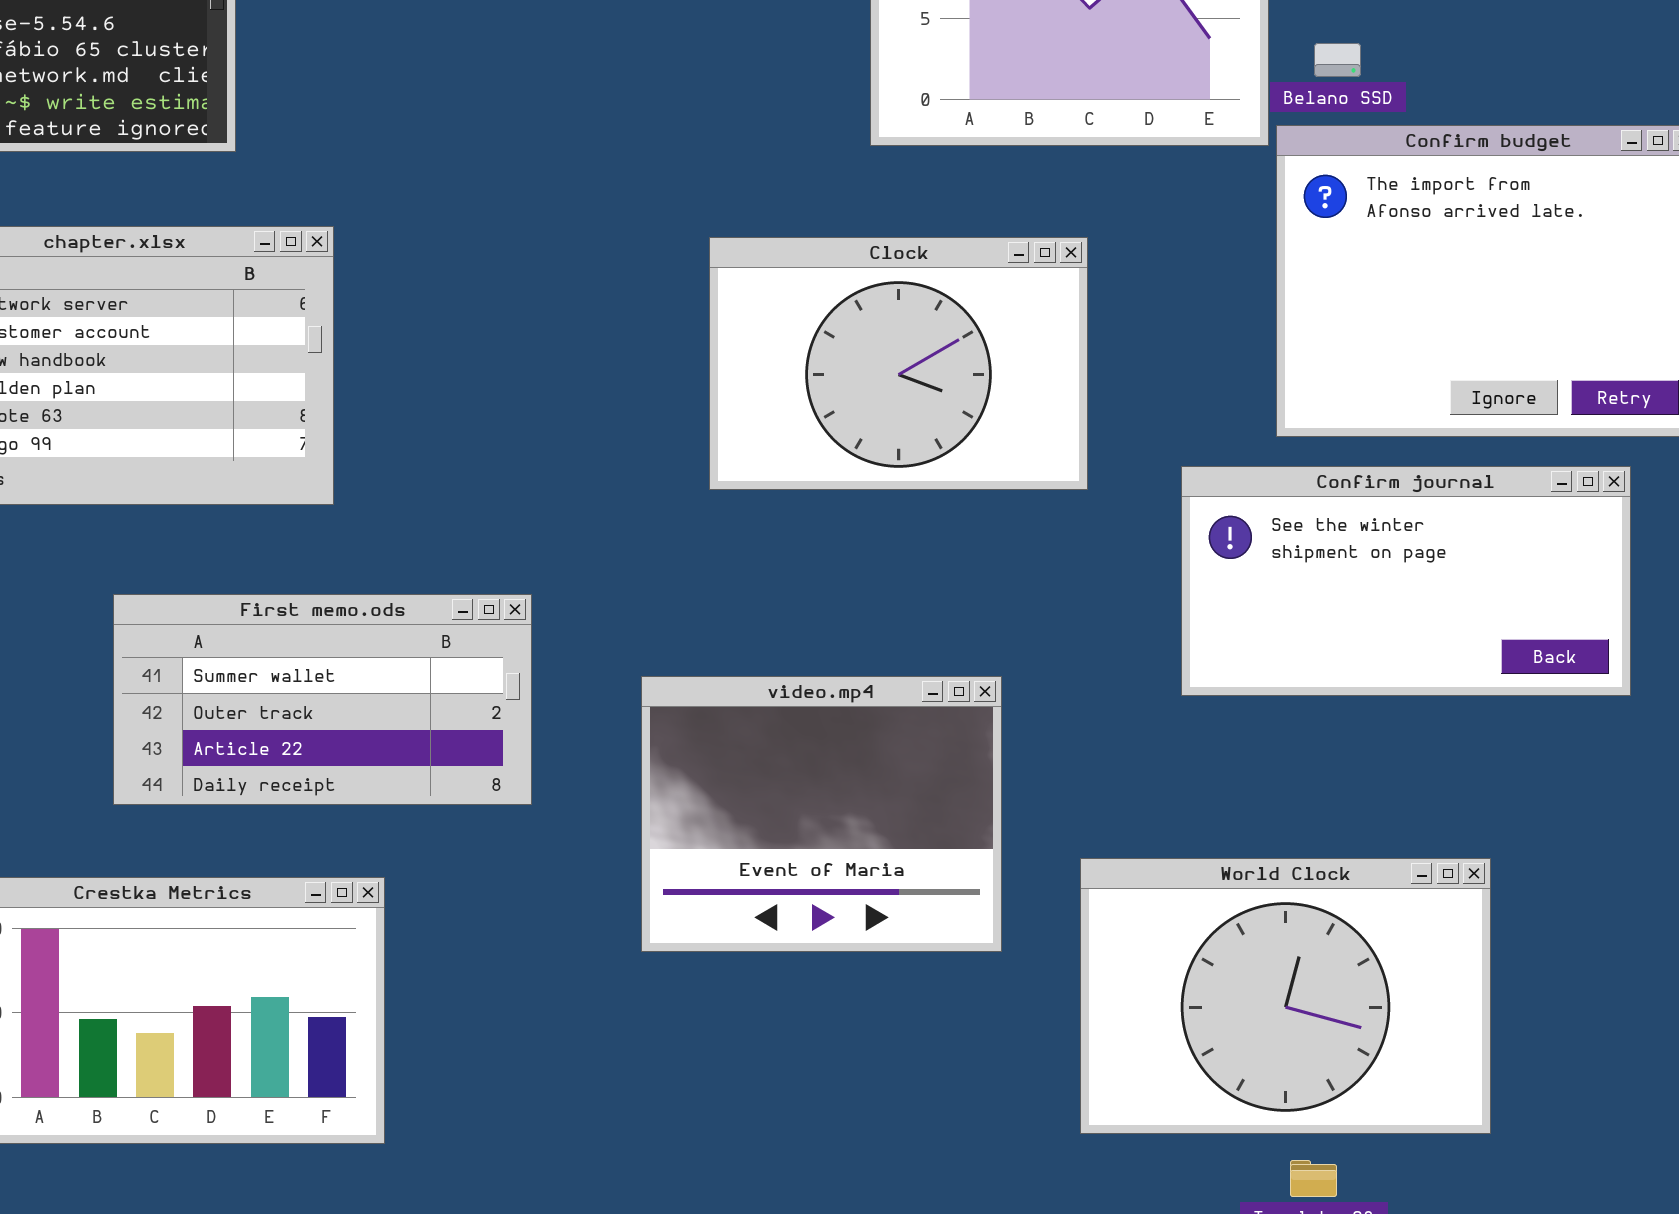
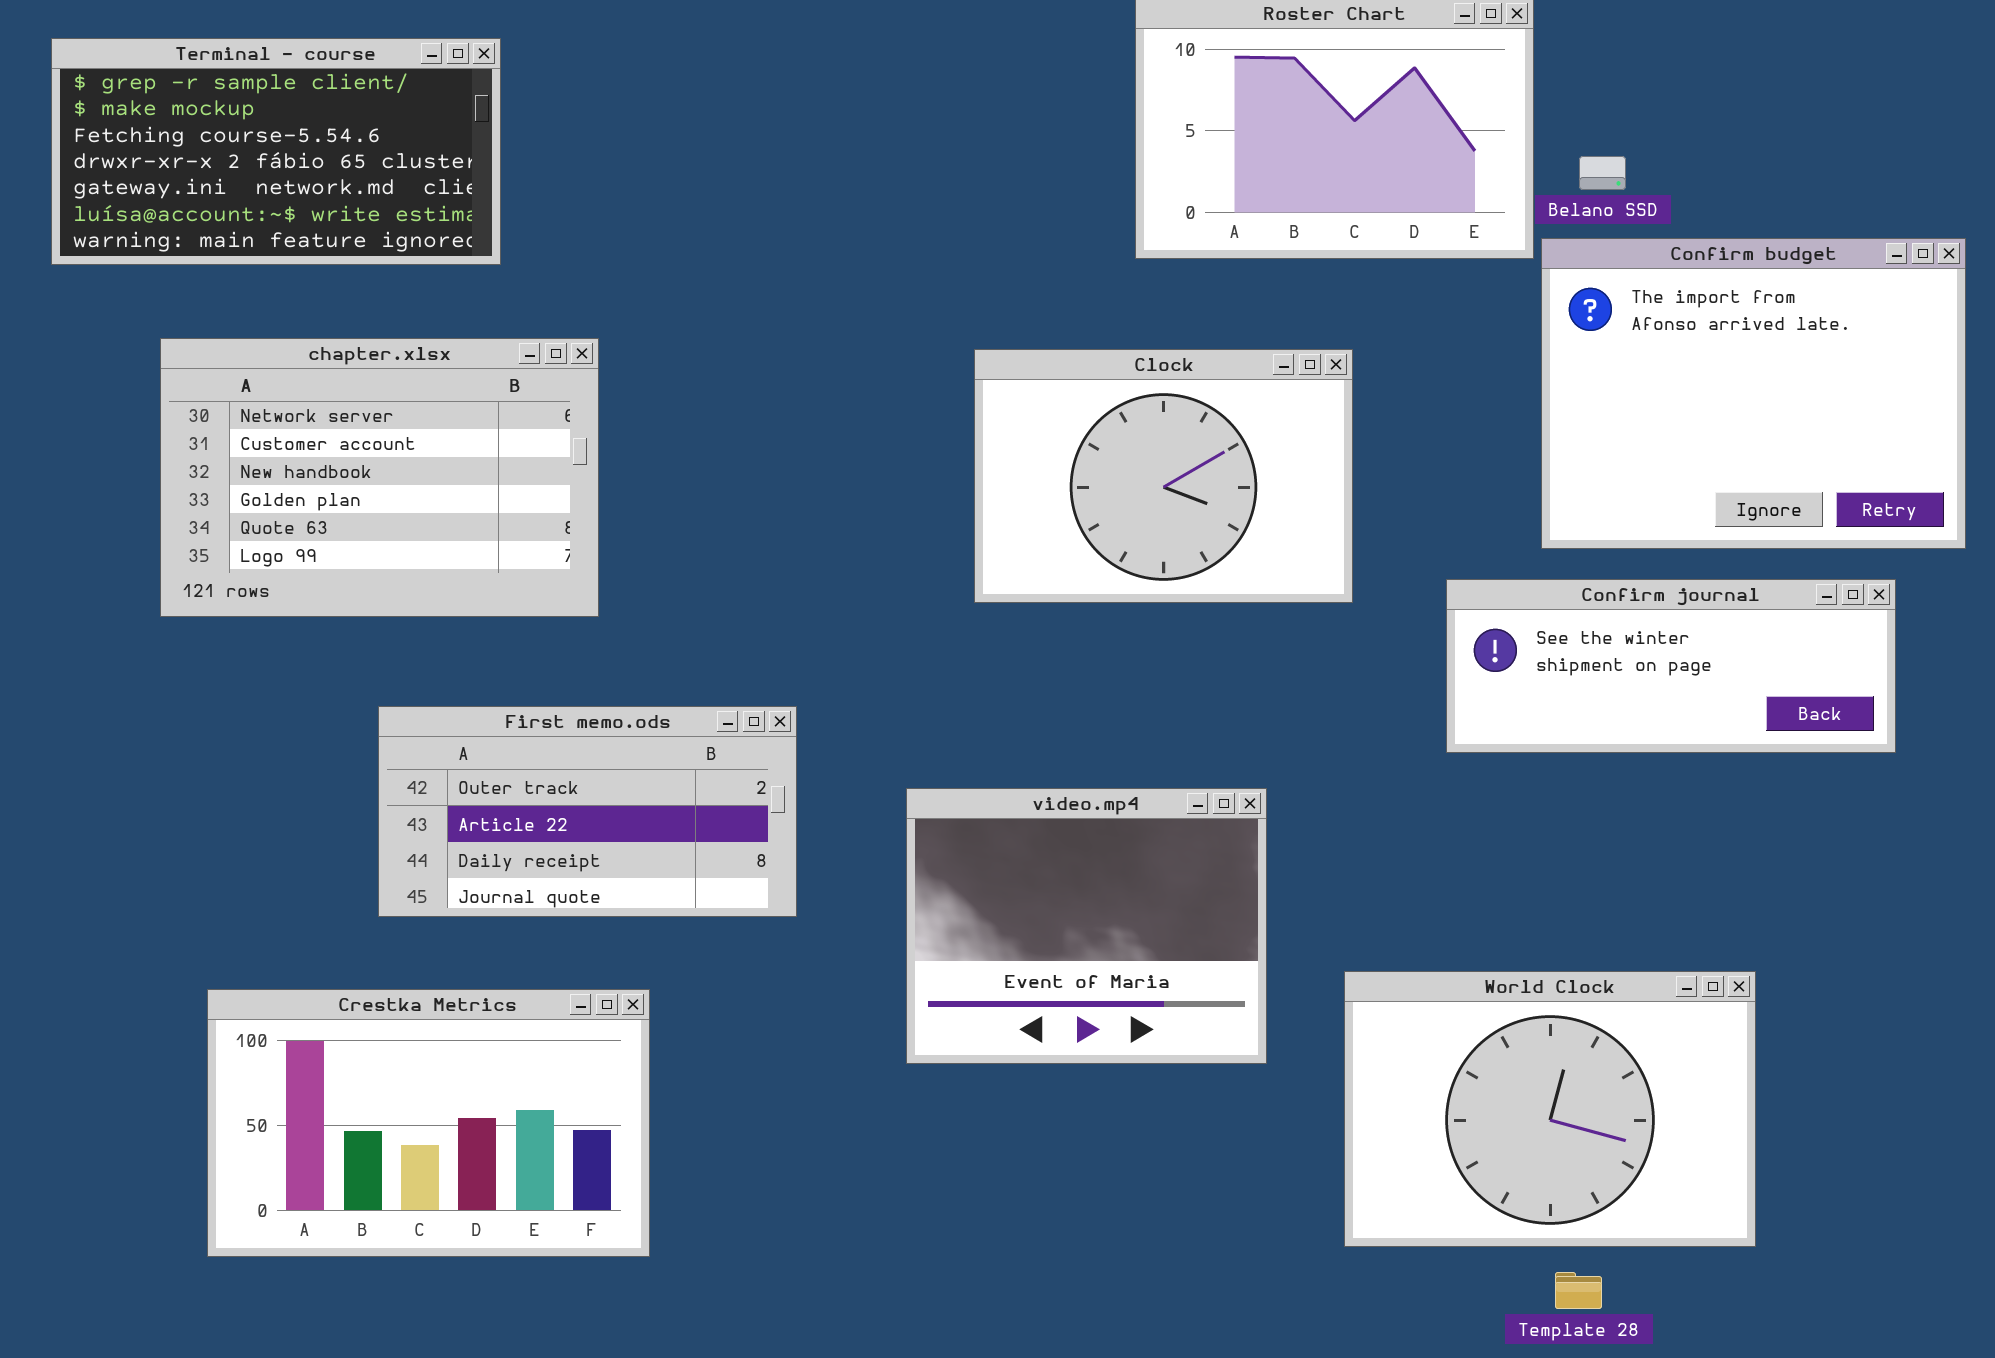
Confirm journal: [1181,466,1631,696] -> [1446,579,1896,753], resized
First memo.ods: [113,594,532,805] -> [378,706,797,917], scrolled down 1 row

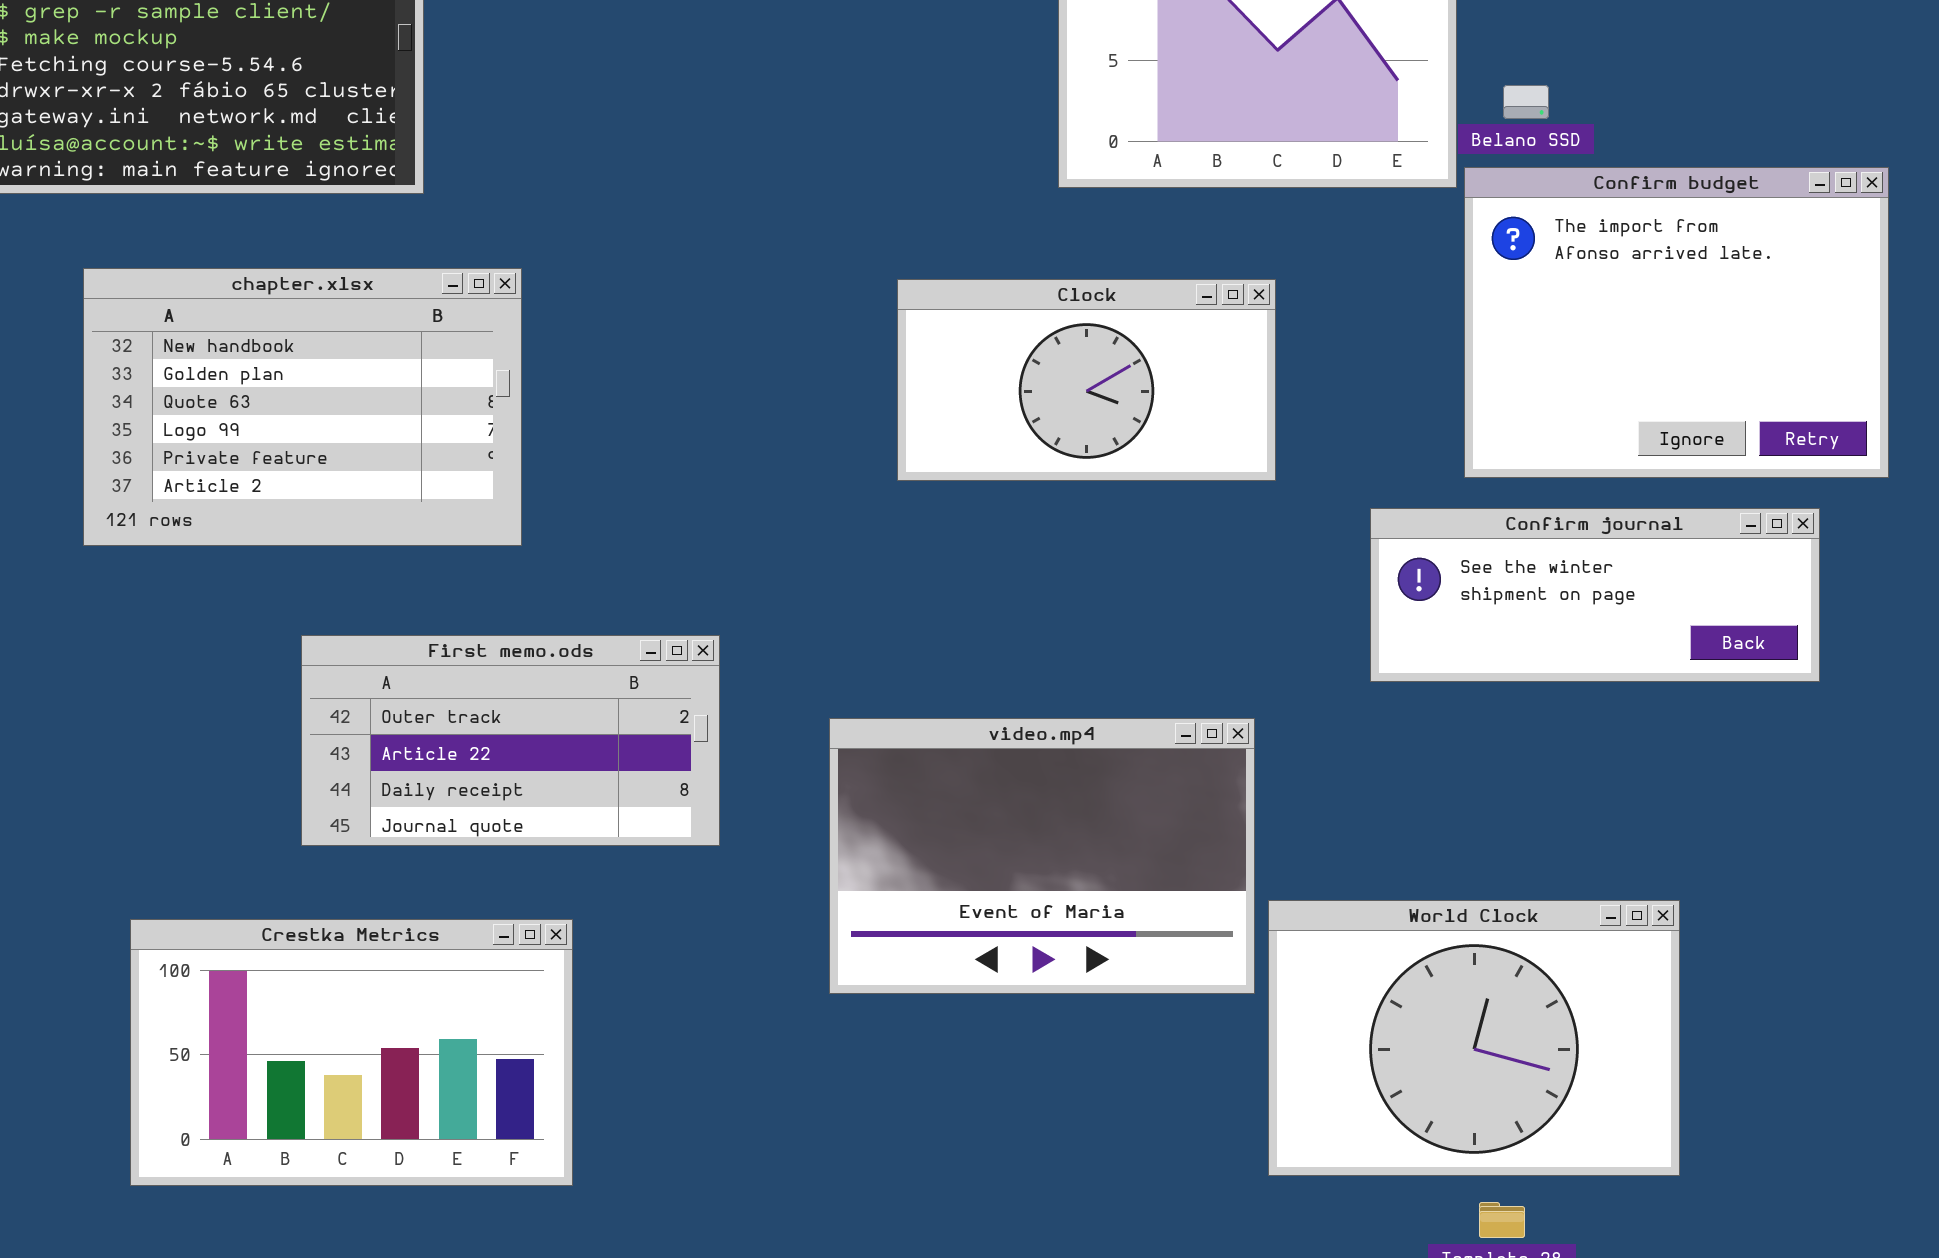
chapter.xlsx: [160,338,599,617] -> [83,268,522,546], scrolled down 2 rows
Clock: [974,349,1353,603] -> [897,279,1276,481], resized
video.mp4: [906,788,1267,1064] -> [829,718,1255,994], resized

